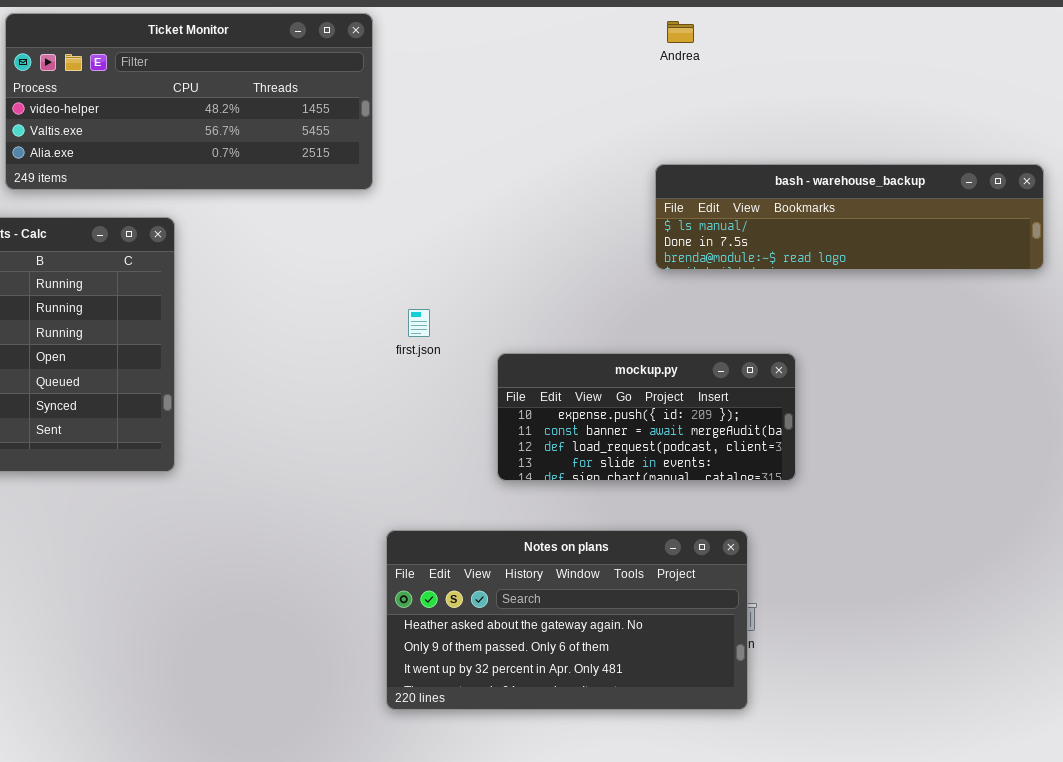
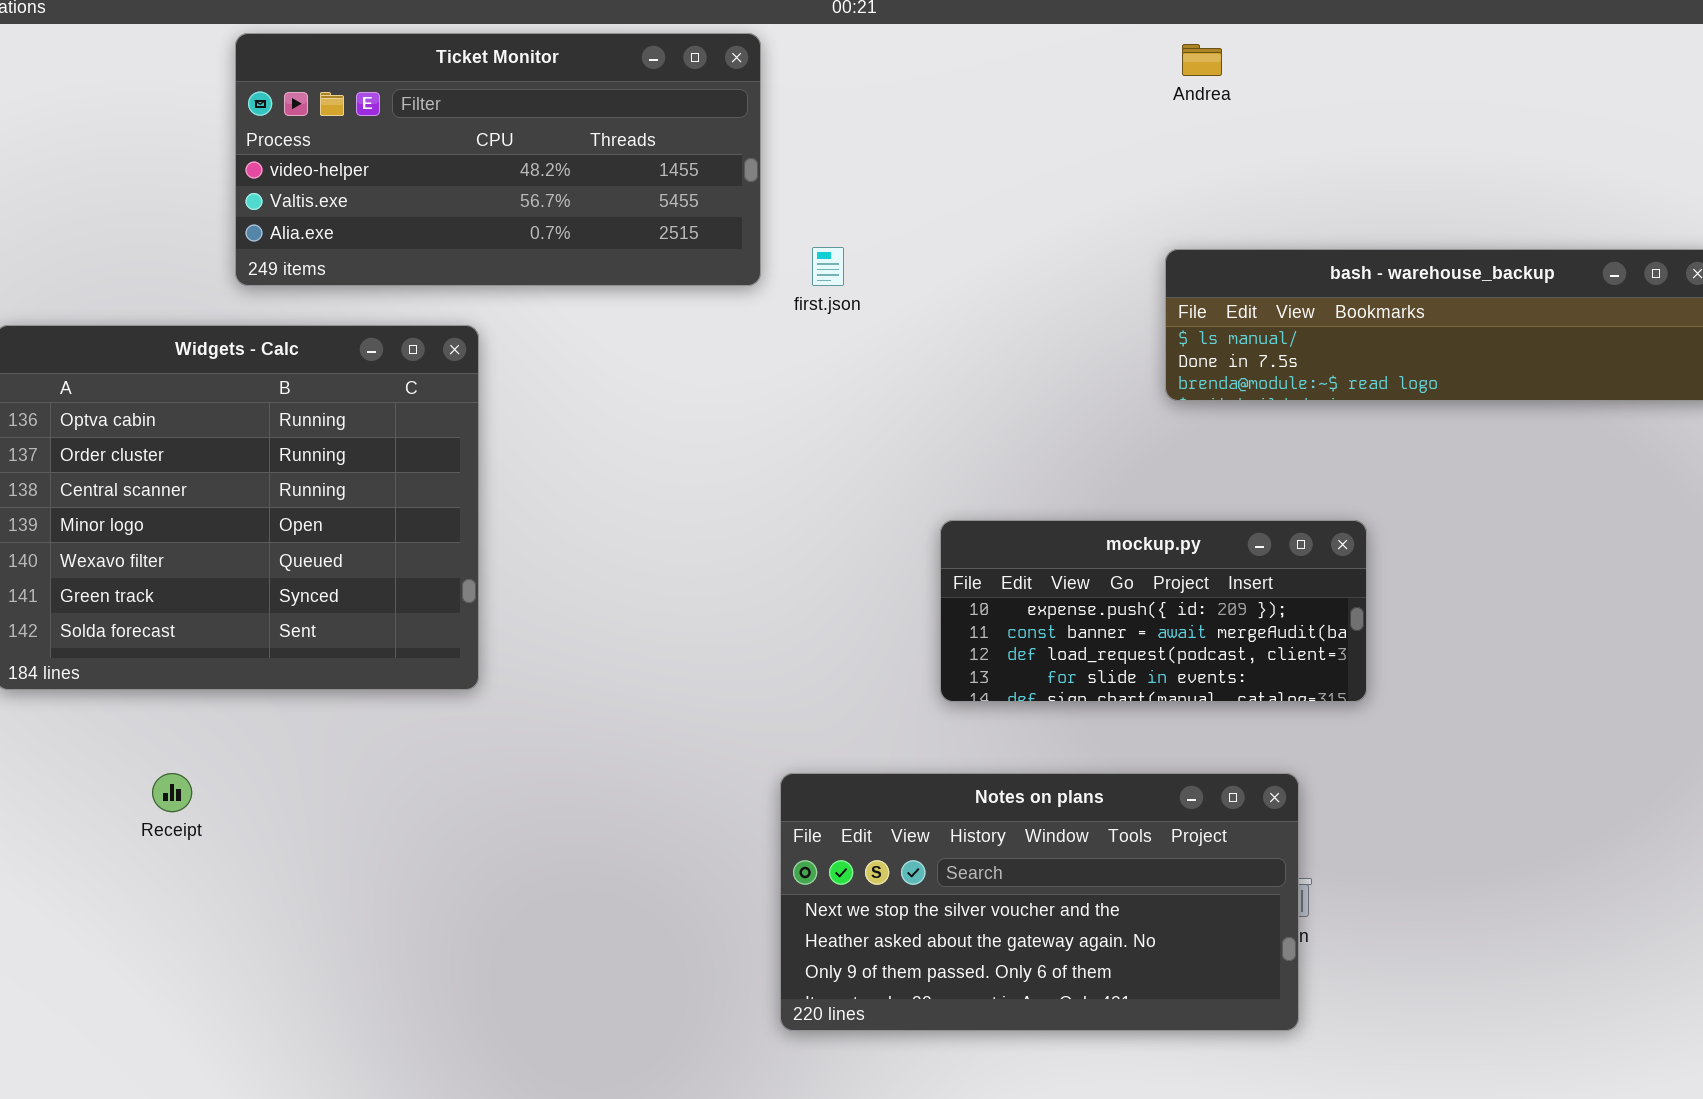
first.json: [408,309,430,337] -> [812,247,844,286], moved
Notes on plans: [386,530,748,710] -> [780,773,1299,1031], scrolled up 1 row

